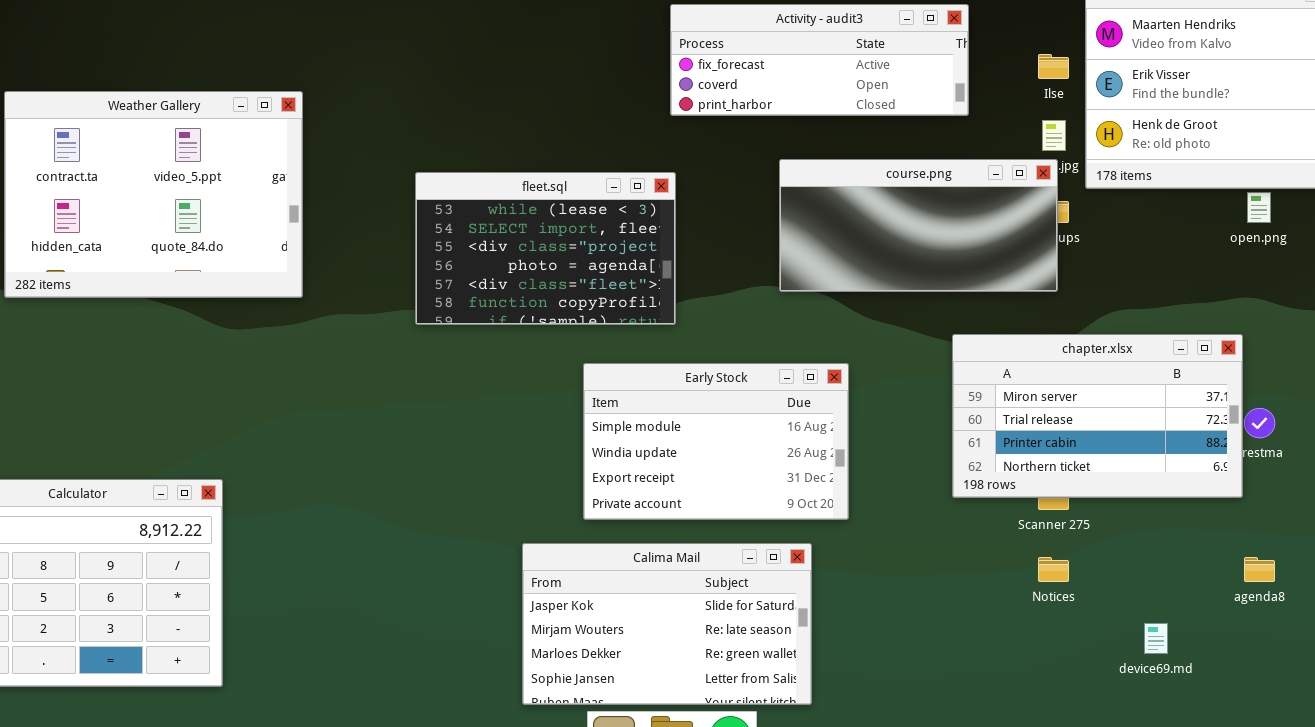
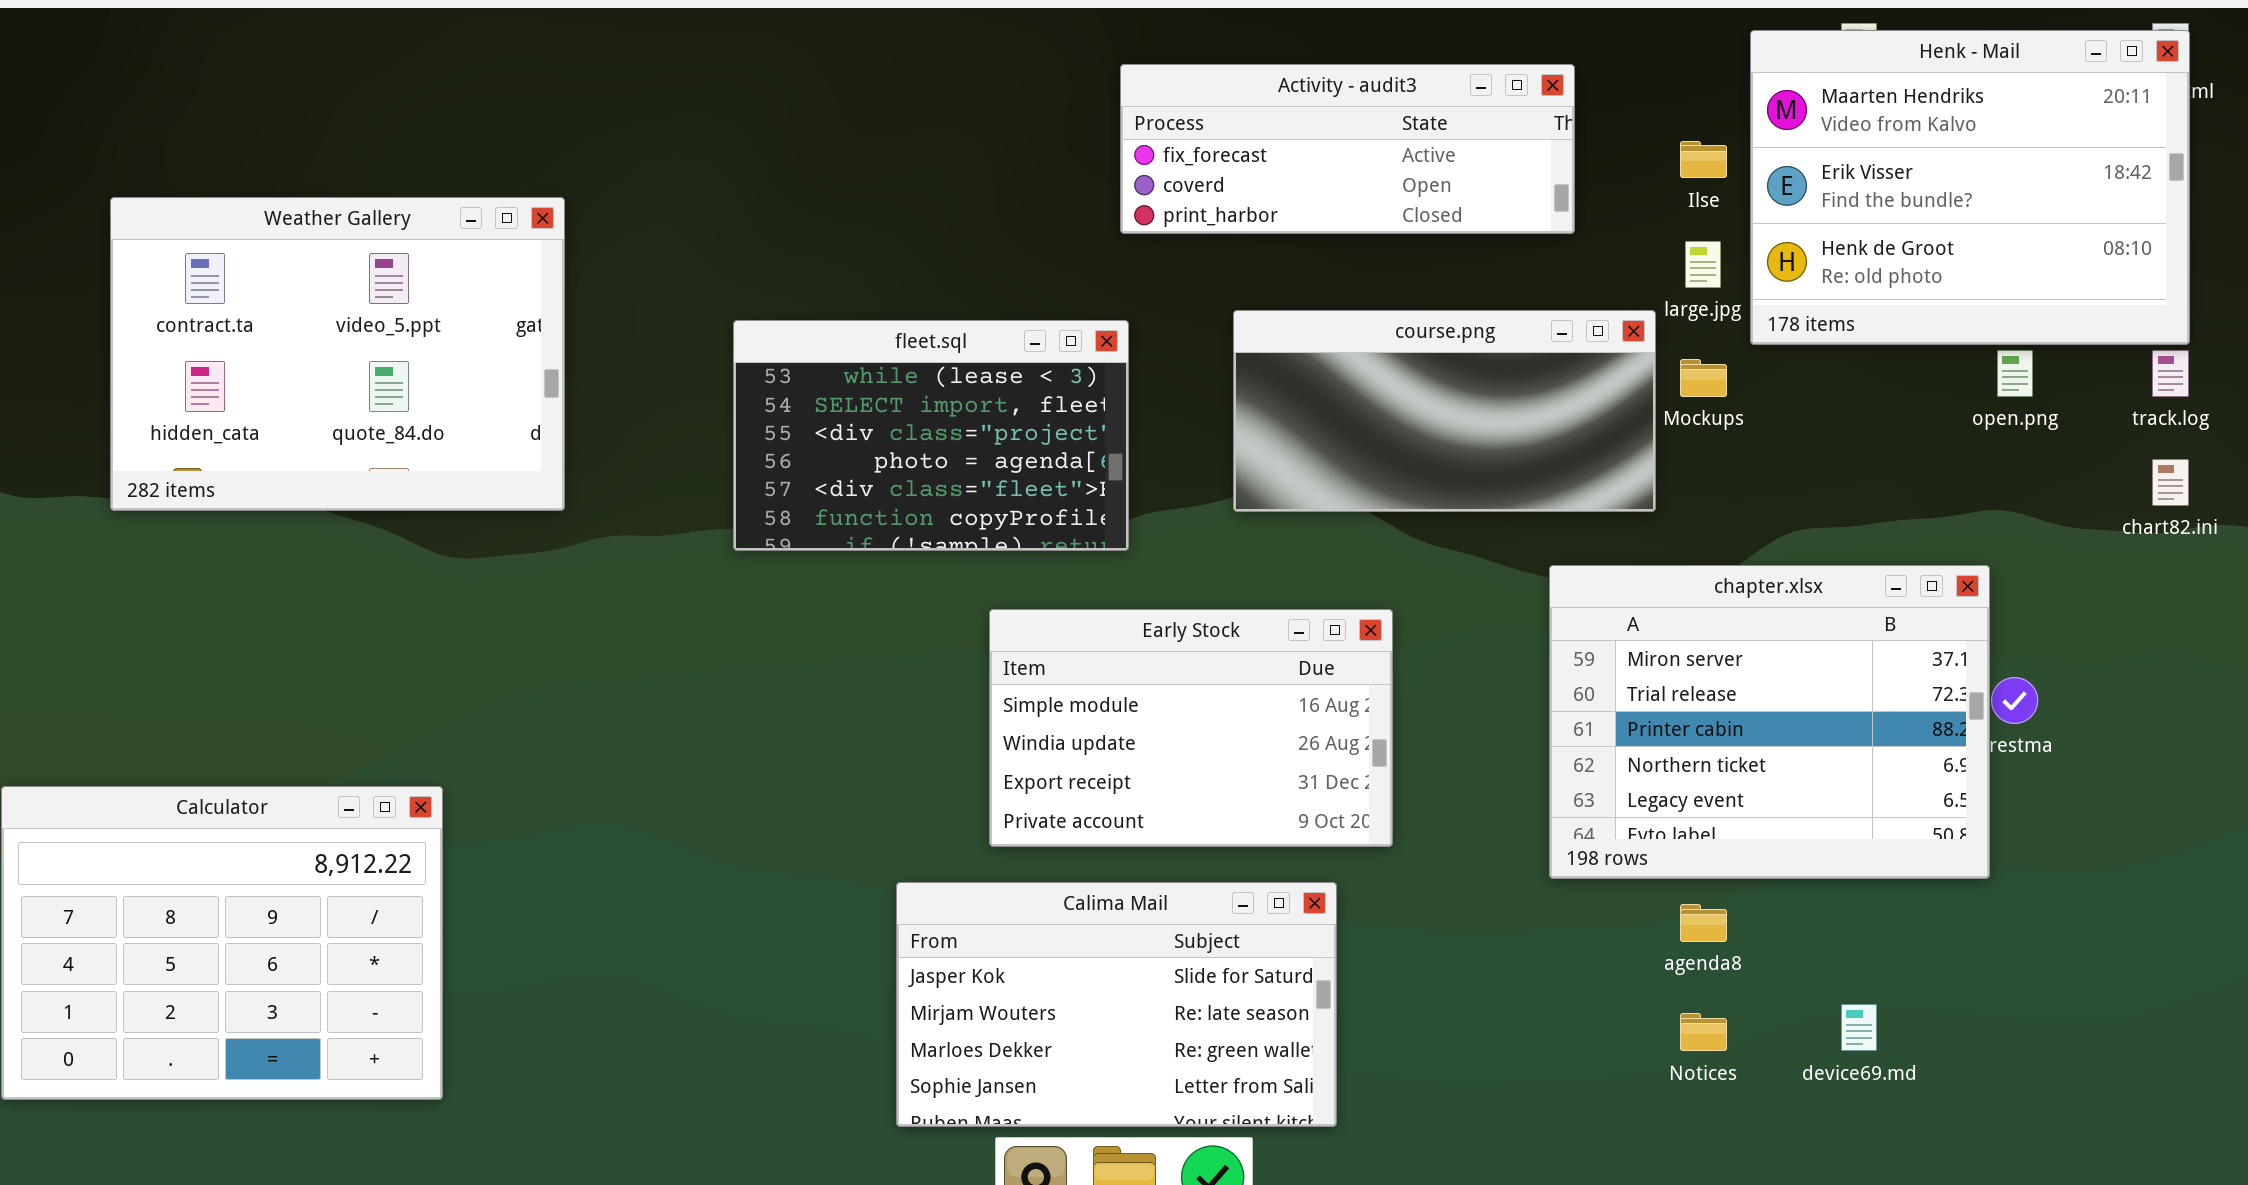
course.png: [779,159,1058,292] -> [1233,310,1656,512], moved
chapter.xlsx: [952,334,1243,498] -> [1549,565,1990,879], resized
Notices: [1038,557,1069,582] -> [1680,1013,1727,1051], moved
agenda8: [1244,557,1275,582] -> [1680,904,1727,942], moved

